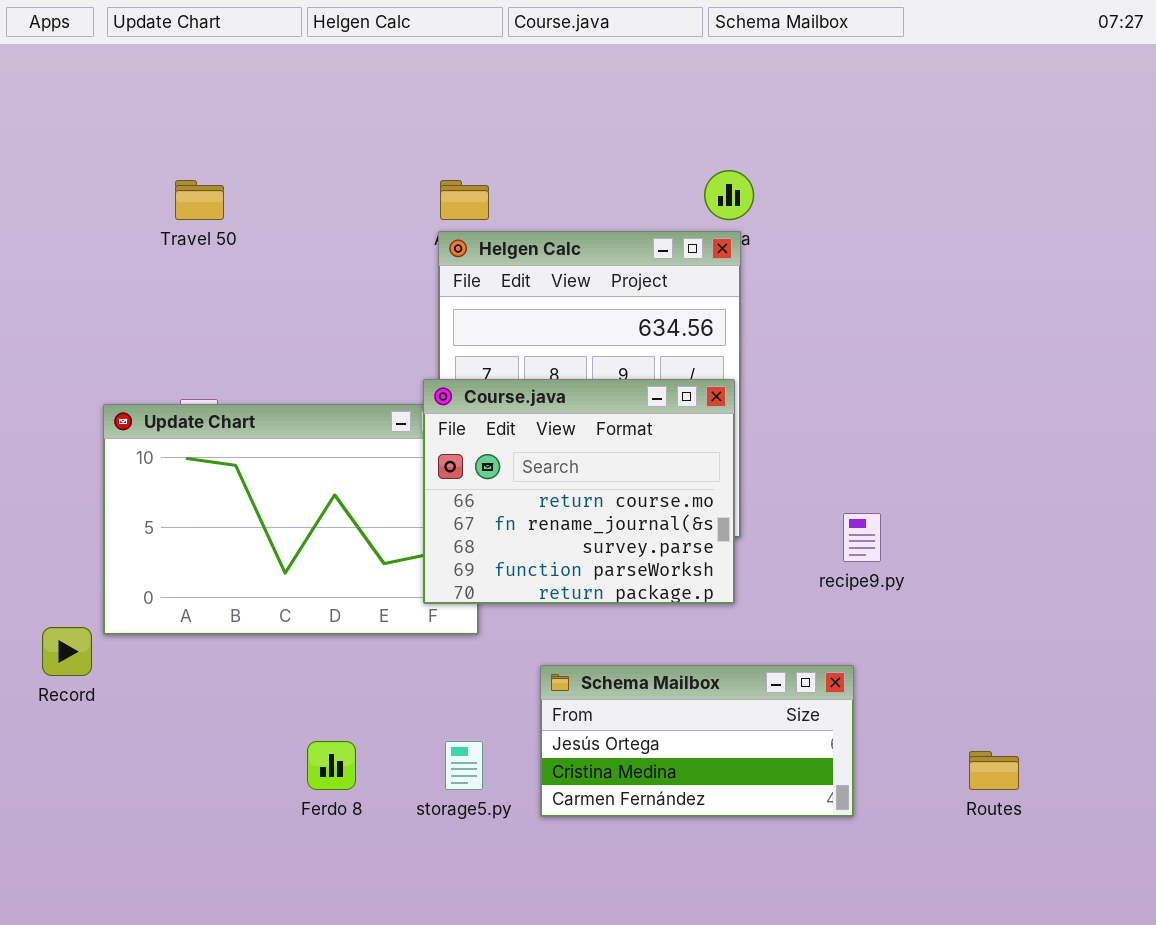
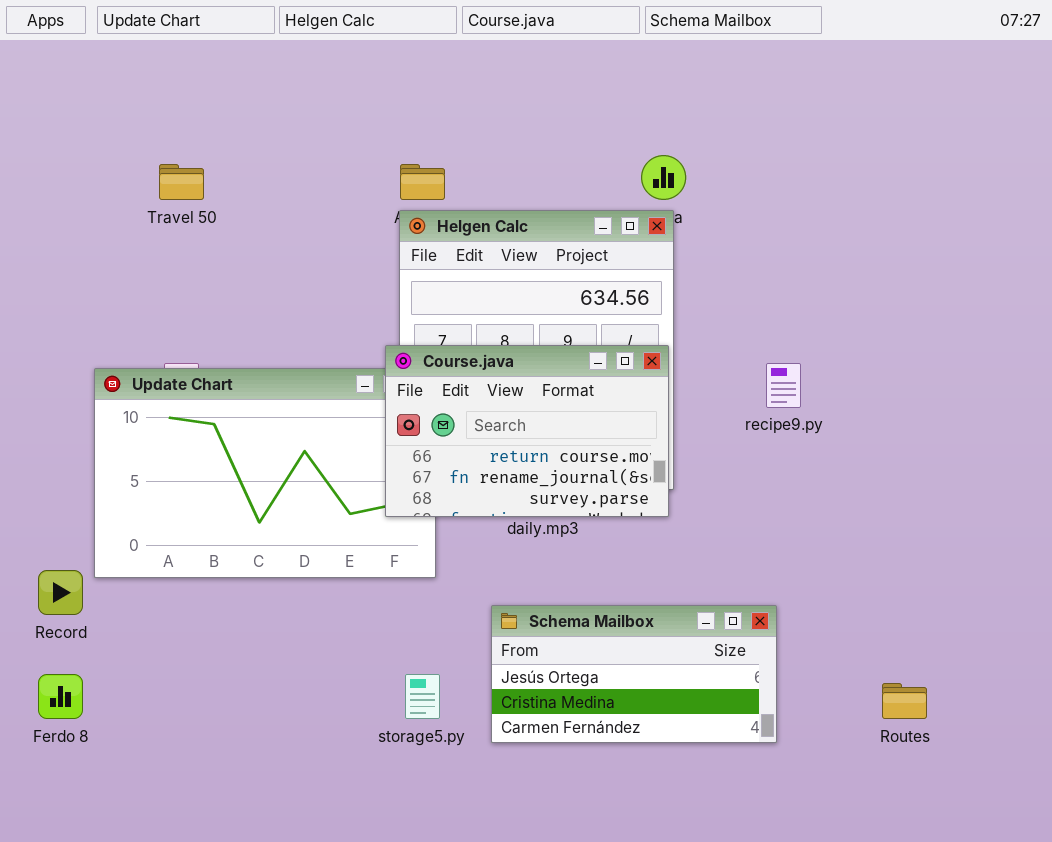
Course.java: [423,379,735,604] -> [385,345,669,517], resized
recipe9.py: [843,513,881,562] -> [766,363,801,408], moved
Ferdo 8: [307,741,356,790] -> [38,674,83,719], moved

